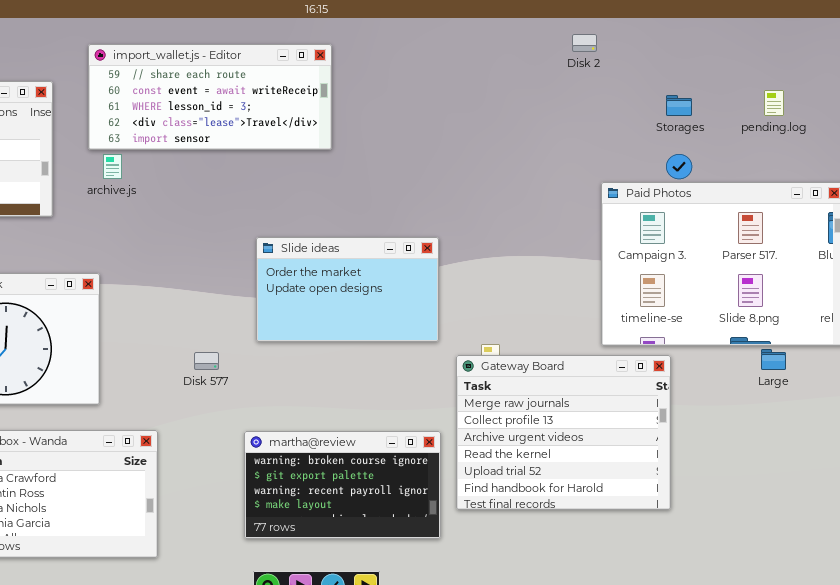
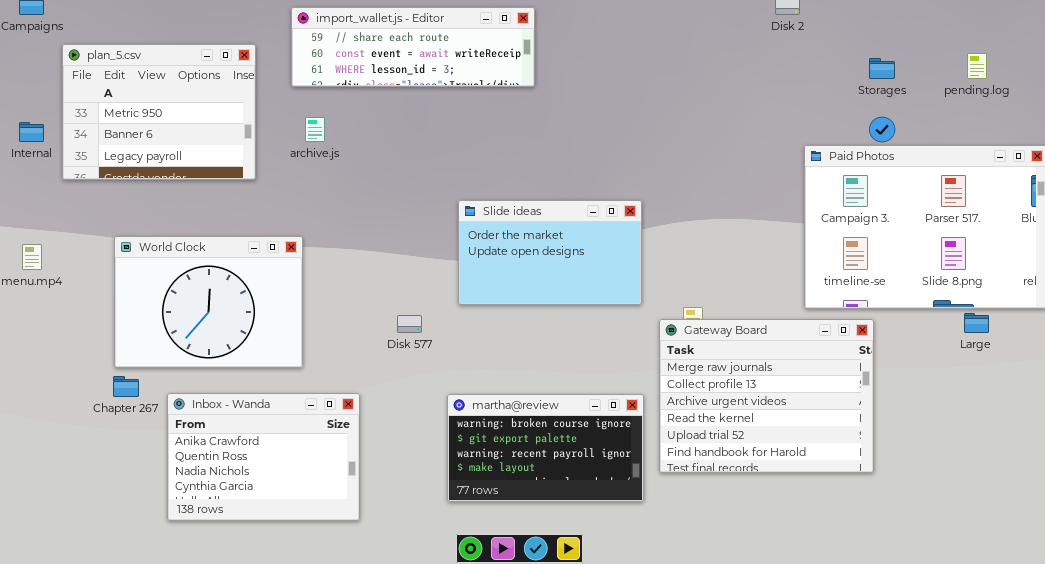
import_wallet.js - Editor: [88,44,332,150] -> [291,7,535,87], resized

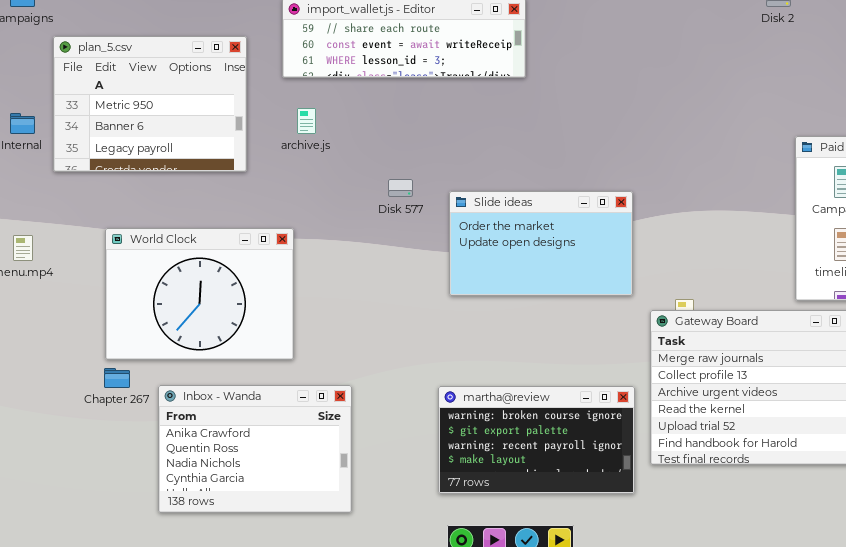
Disk 577: [397,315,422,333] -> [388,179,413,197], moved

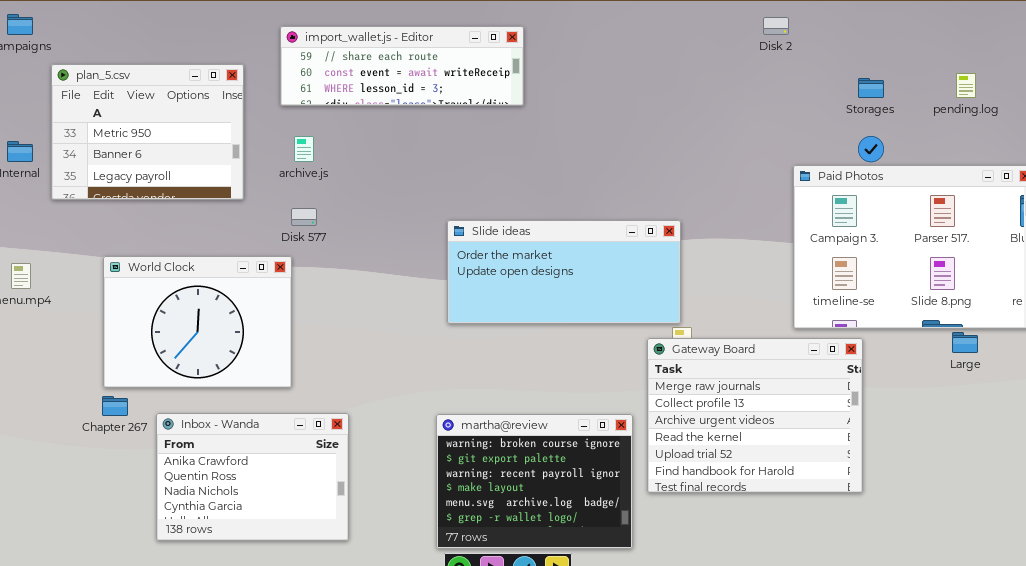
Disk 577: [388,179,413,197] -> [291,208,317,226], moved
Slide ideas: [449,191,633,296] -> [447,220,681,324], resized
martha@review: [438,386,635,494] -> [436,414,633,549], resized

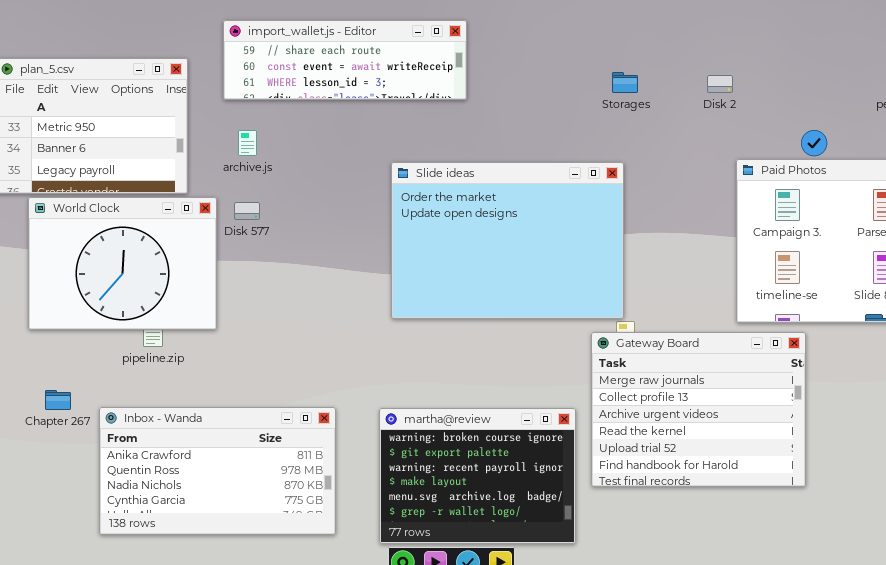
Disk 2: [763,17,789,35] -> [707,75,733,93], moved
Storages: [858,78,884,98] -> [612,72,638,93], moved
Slide ideas: [447,220,681,324] -> [391,162,624,319], resized
World Clock: [103,256,292,388] -> [28,197,217,330], moved
Inbox - Wanda: [156,413,349,541] -> [99,407,336,535], resized

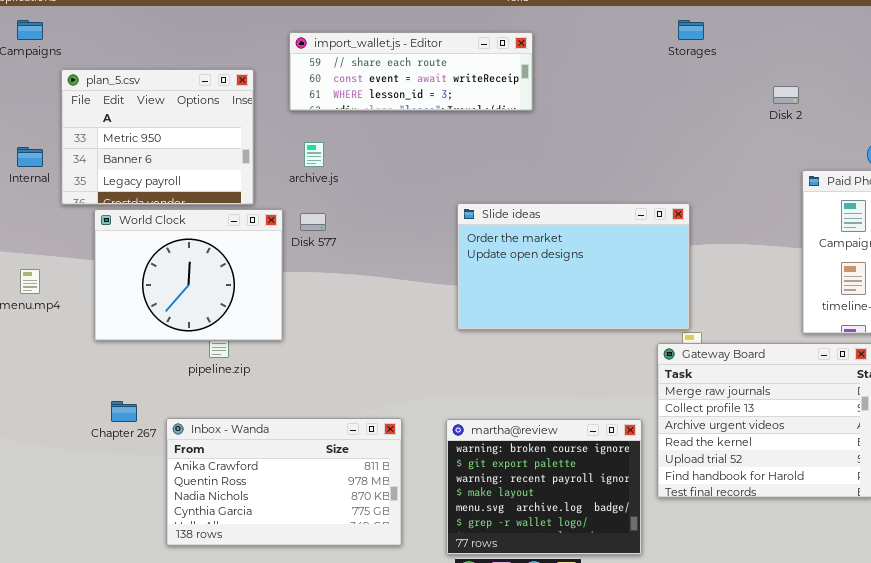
Storages: [612,72,638,93] -> [678,20,704,40], moved
Slide ideas: [391,162,624,319] -> [457,203,690,330], resized

